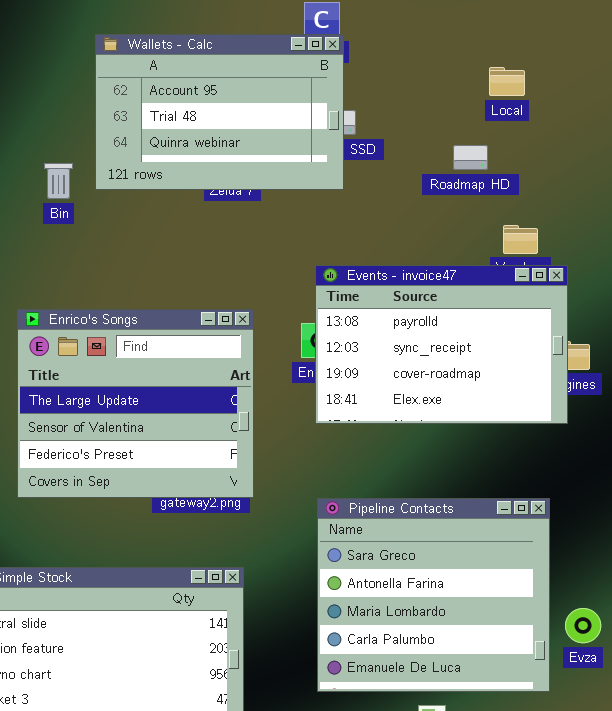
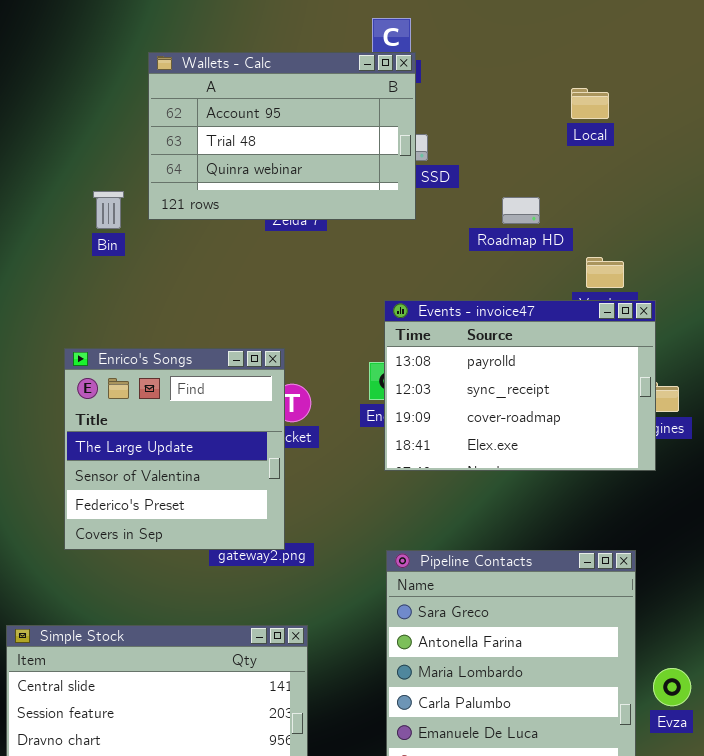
Roadmap HD: [453,145,488,170] -> [502,197,540,224], moved
Enrico's Songs: [17,309,254,498] -> [64,348,285,550], resized

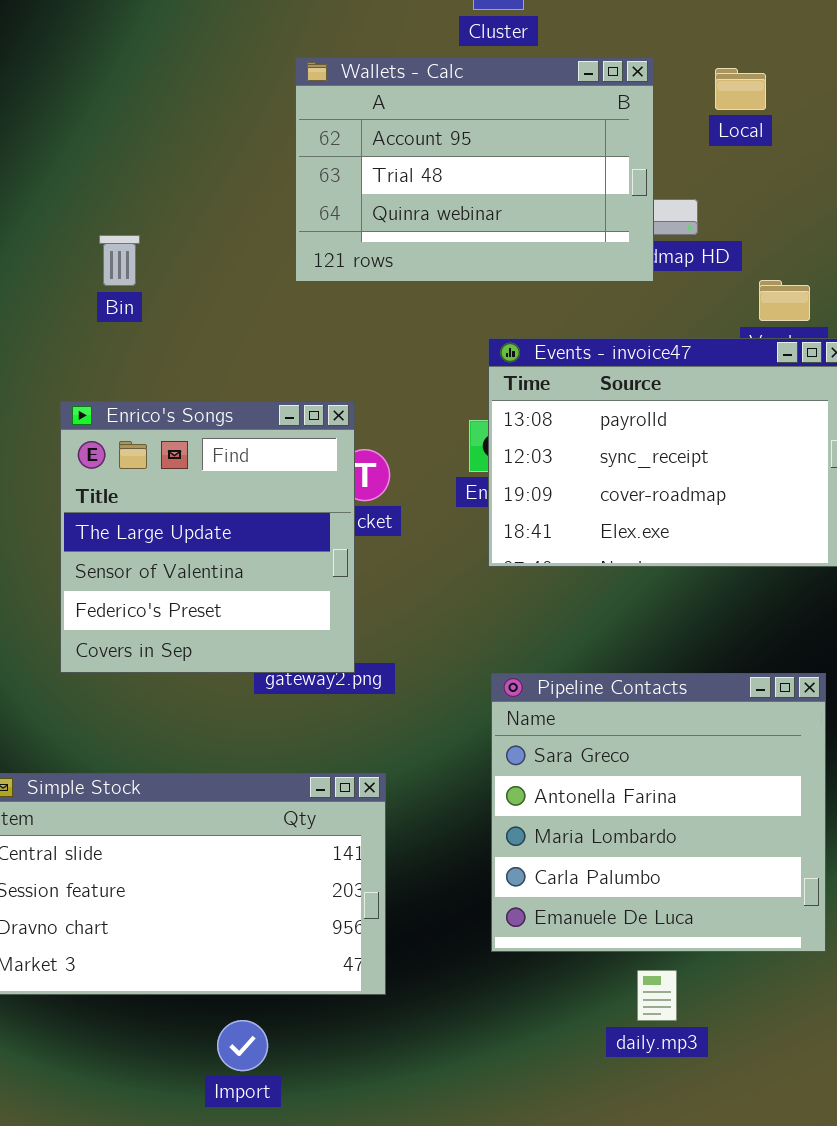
Wallets - Calc: [148,52,416,220] -> [295,57,654,282], moved
Local: [571,88,609,119] -> [715,68,766,110], moved
Bin: [93,191,124,229] -> [99,235,140,286], moved

